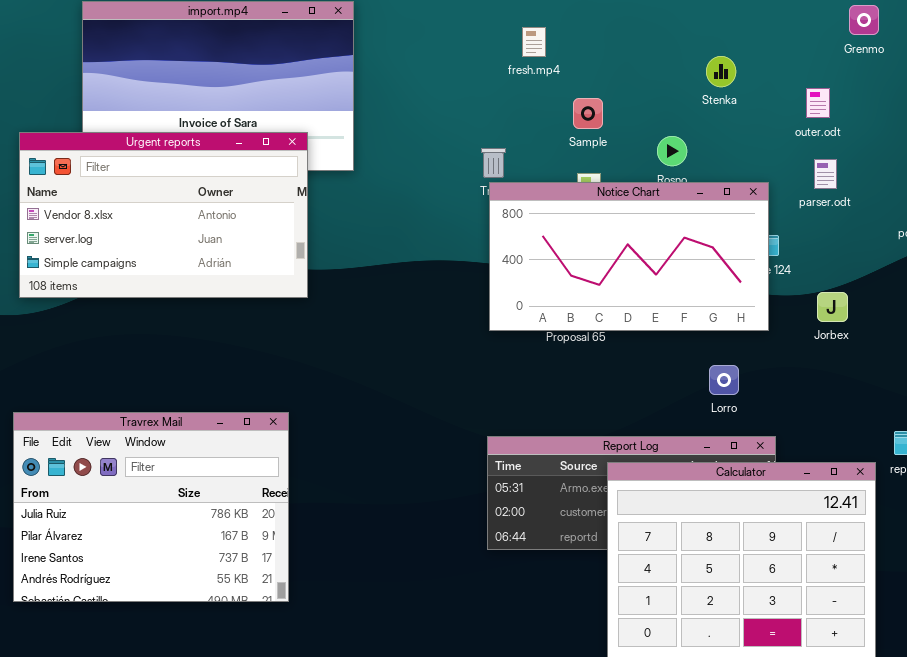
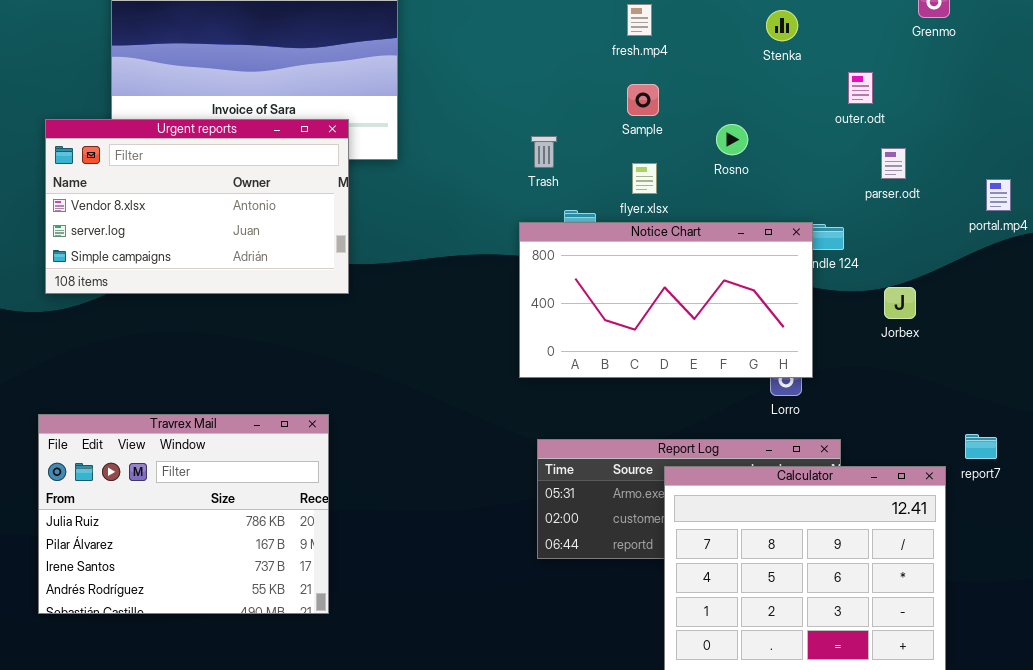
fresh.mp4: [522,27,546,57] -> [627,4,652,36], moved
Stenka: [706,56,736,87] -> [766,10,798,41], moved
outer.odt: [806,88,830,118] -> [848,72,873,104], moved
Notice Chart: [489,182,769,331] -> [519,222,813,378], moved

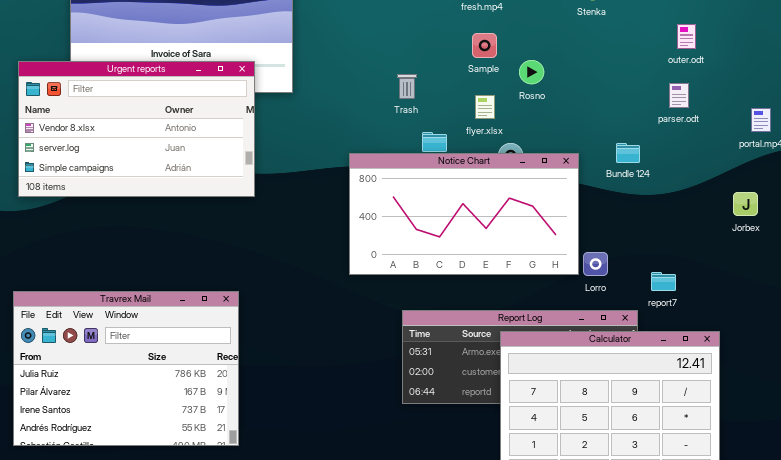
outer.odt: [848,72,873,104] -> [677,24,696,49], moved
Rosno: [716,124,748,155] -> [519,60,544,84], moved
Notice Chart: [519,222,813,378] -> [349,153,579,275], moved
Jorbex: [884,287,916,319] -> [733,192,758,216], moved
report7: [965,434,997,459] -> [651,272,676,291], moved

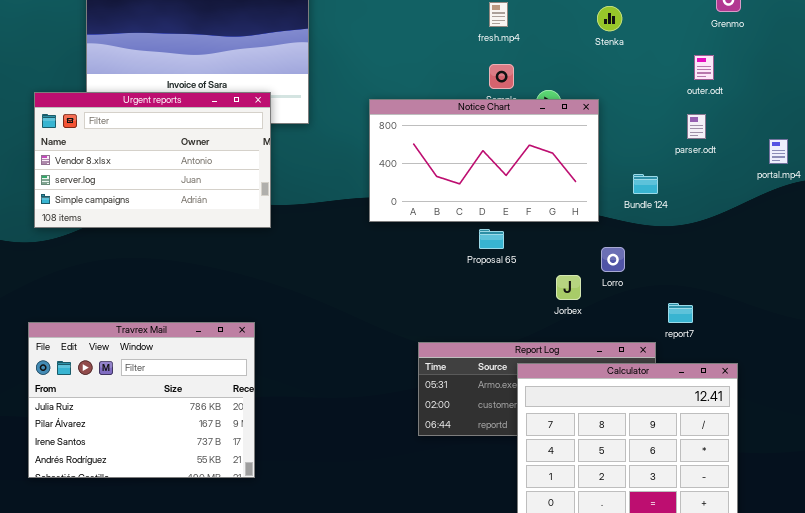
Notice Chart: [349,153,579,275] -> [369,99,599,222], moved
Jorbex: [733,192,758,216] -> [556,275,581,300], moved
Lorro: [583,252,608,276] -> [601,247,625,272], moved

